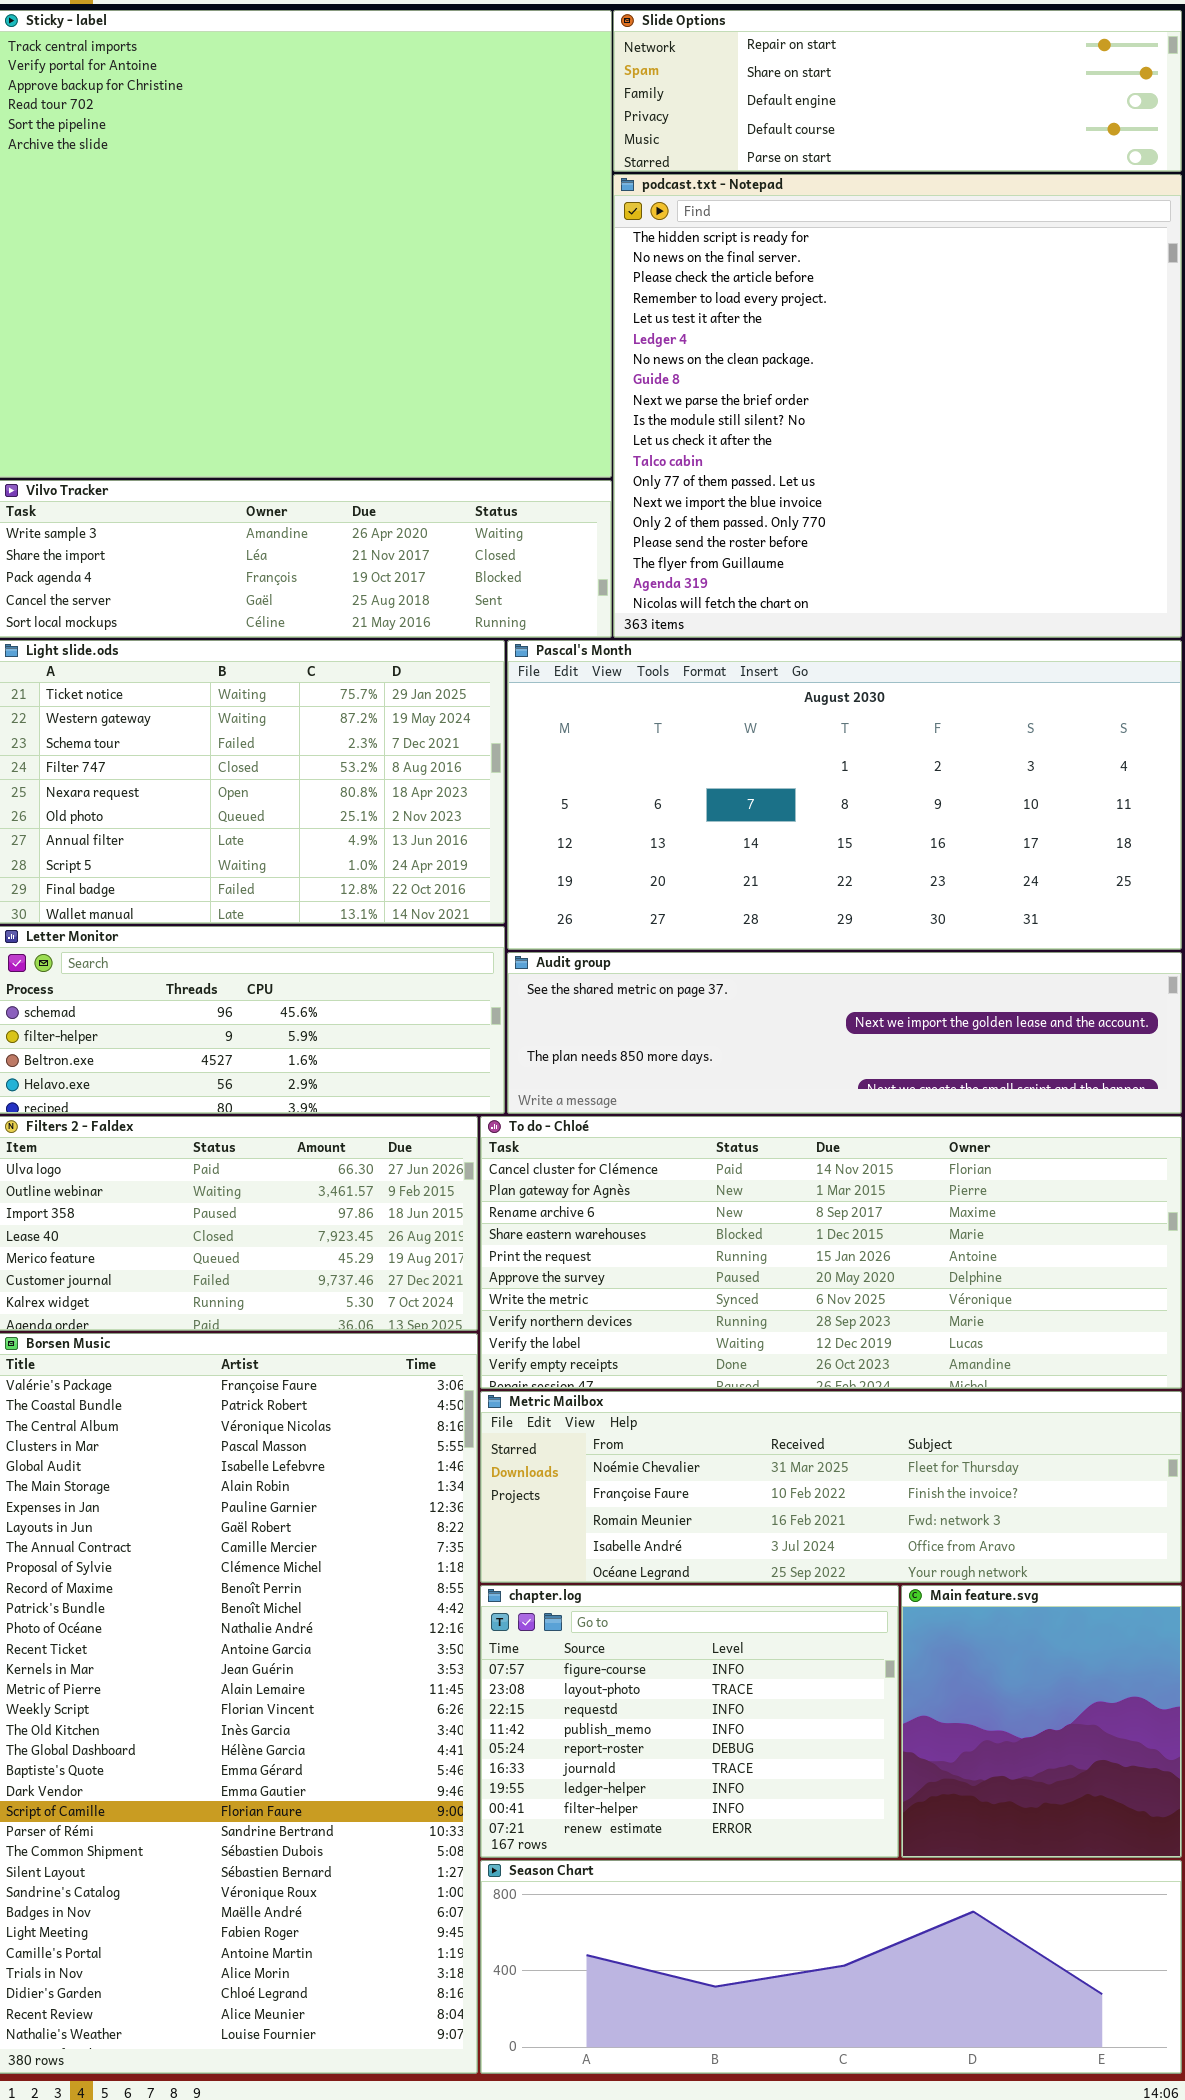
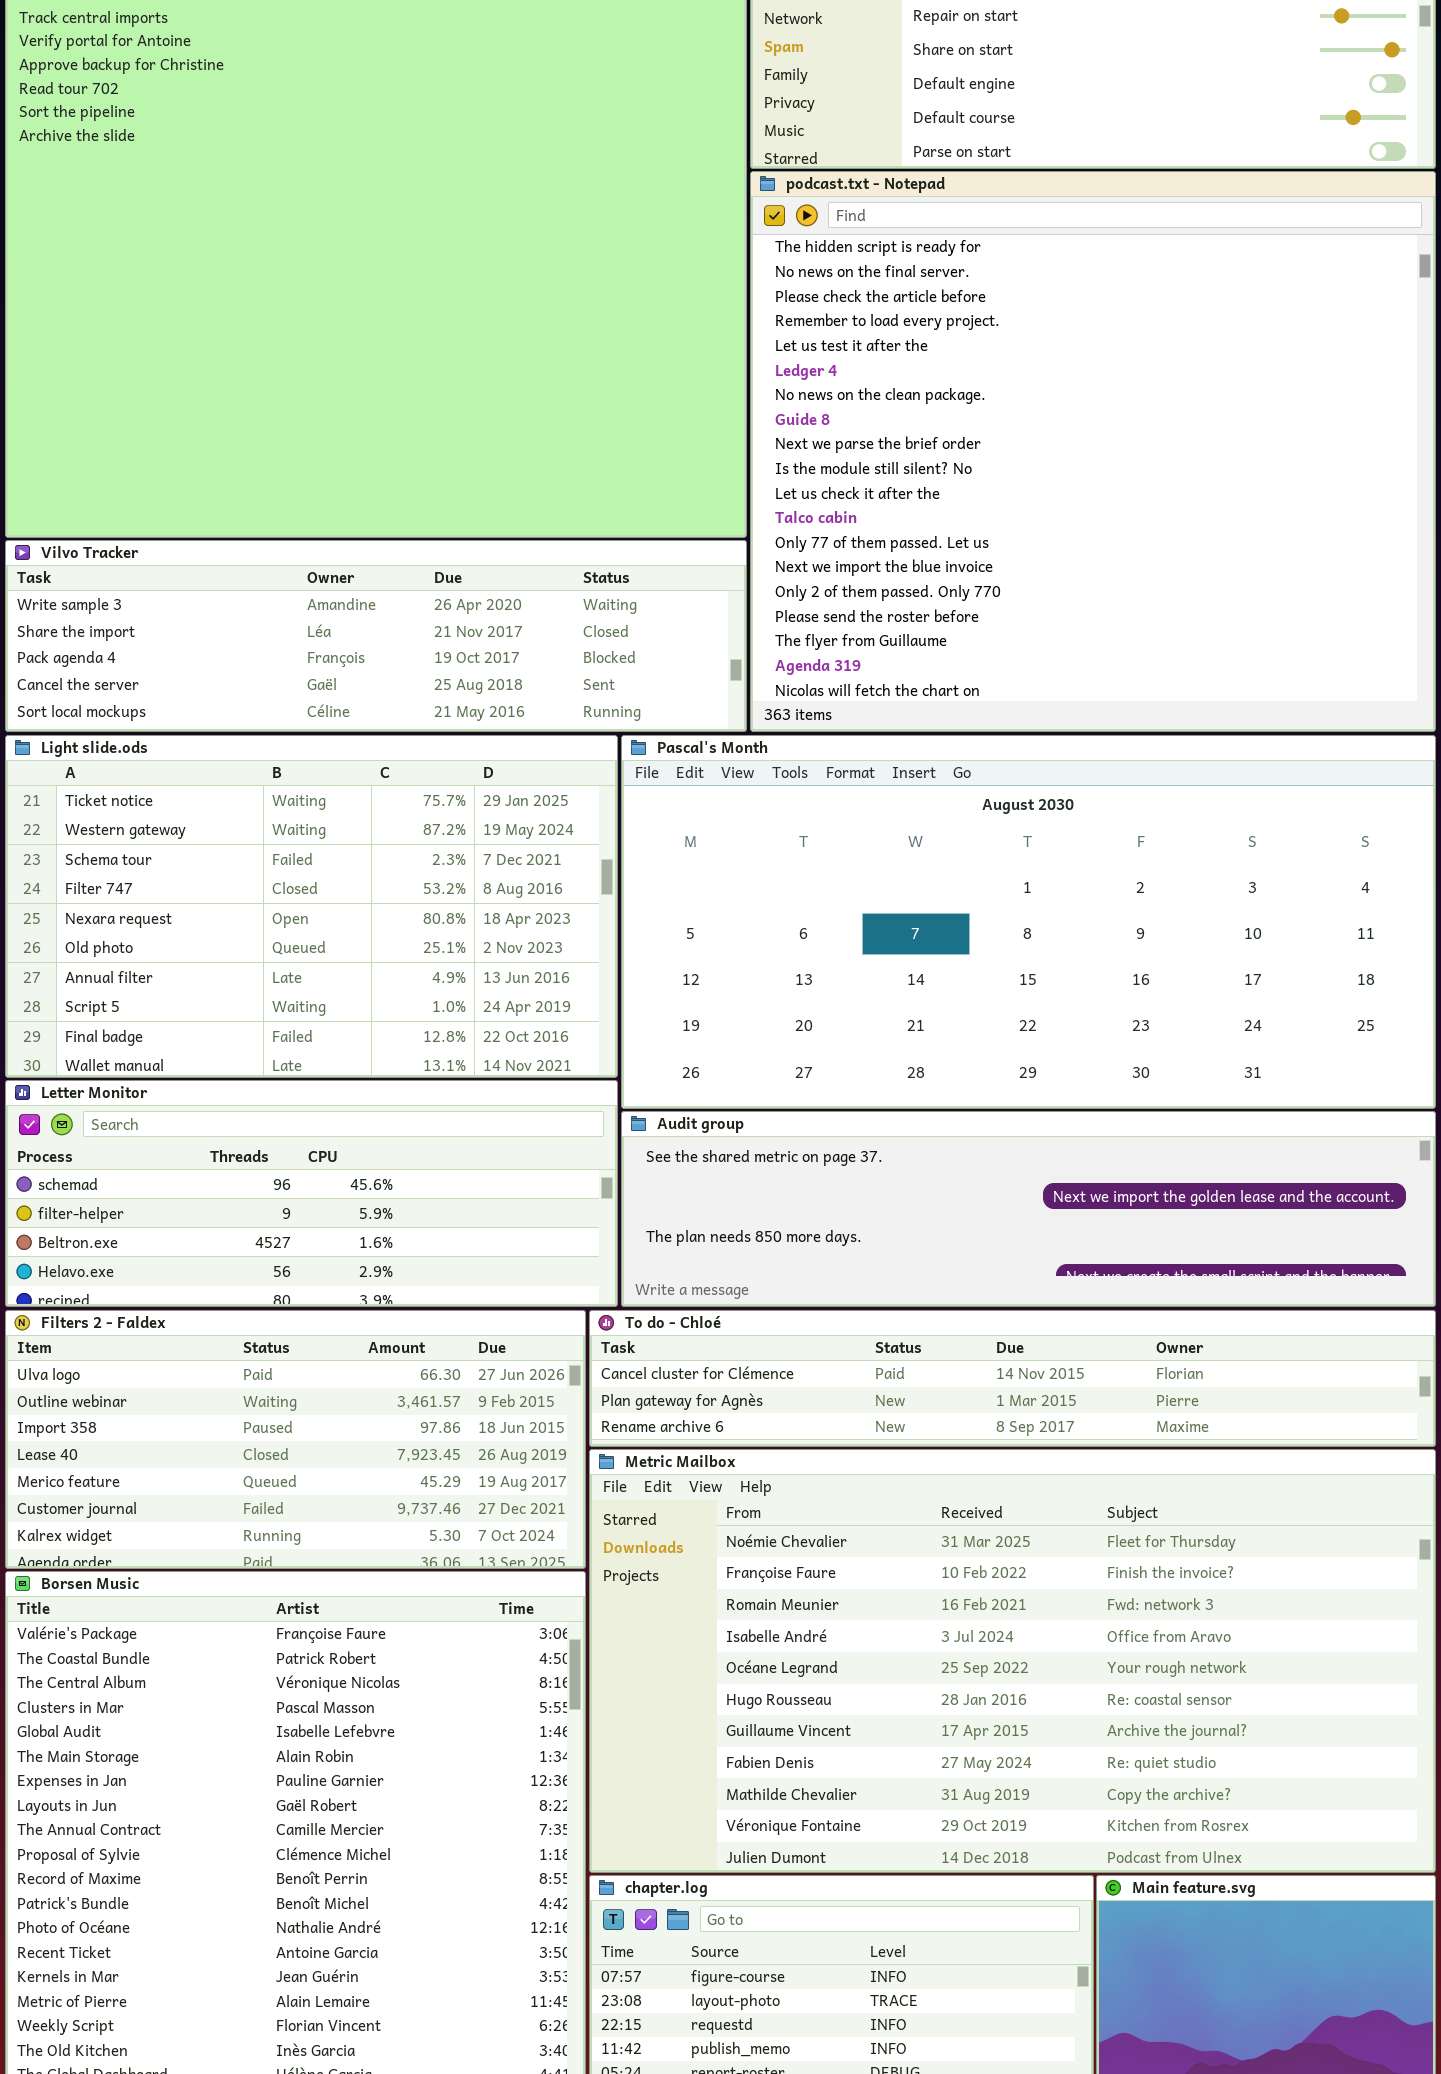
To do - Chloé: [480,1116,1182,1389] -> [589,1310,1436,1447], resized
Metric Mailbox: [480,1391,1182,1583] -> [589,1449,1436,1873], resized

